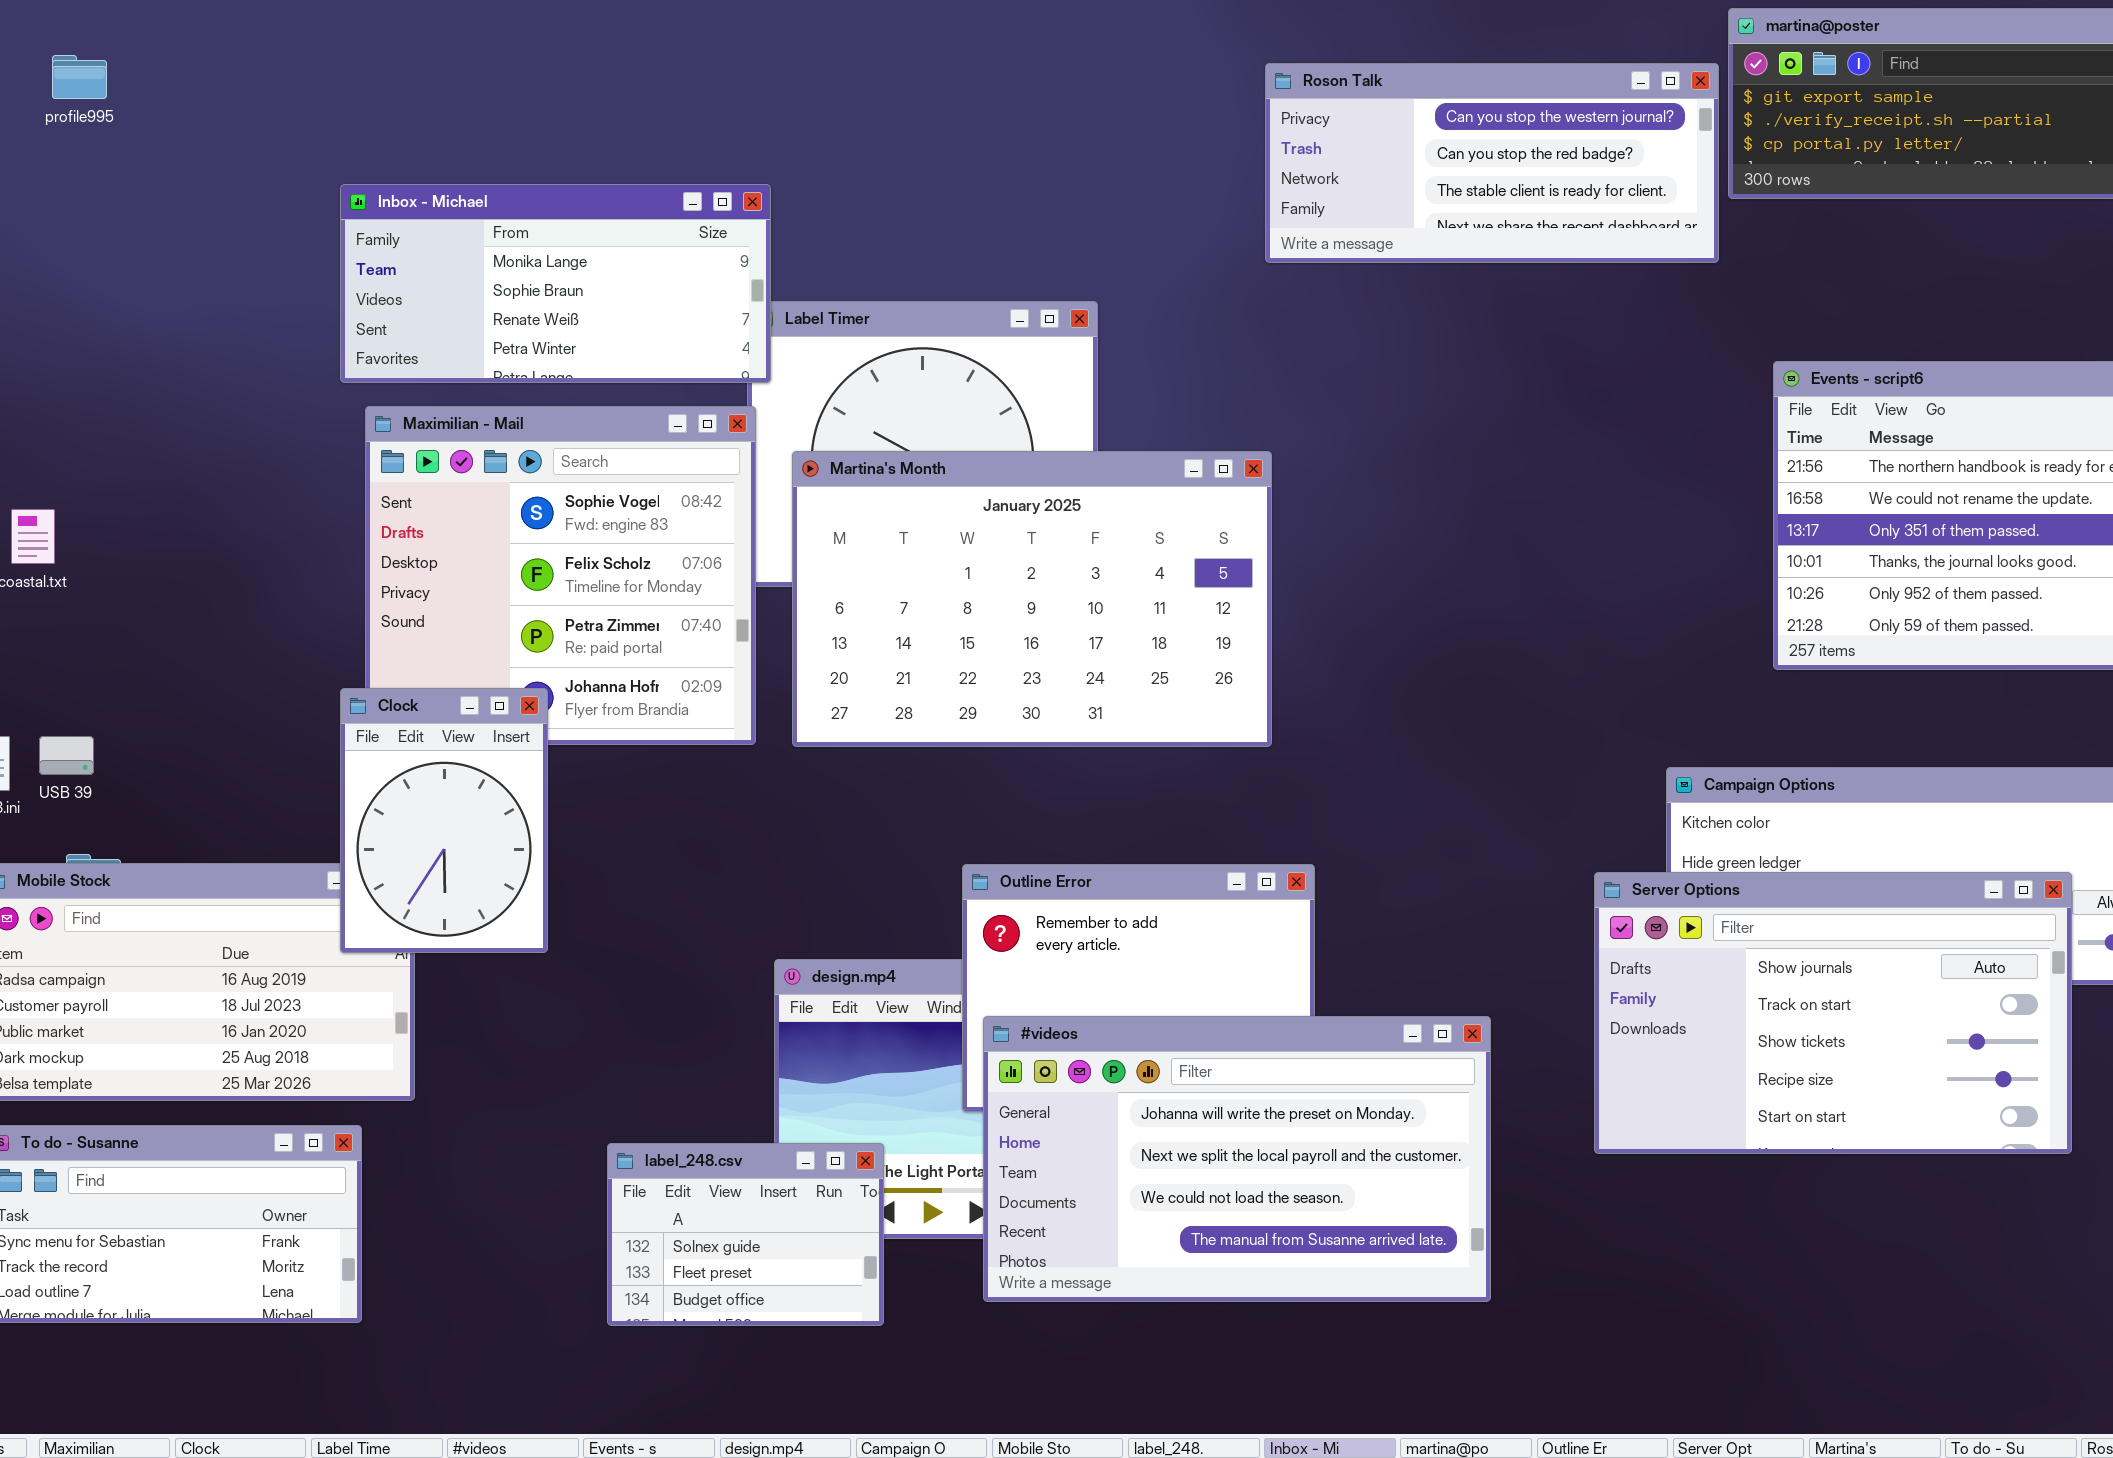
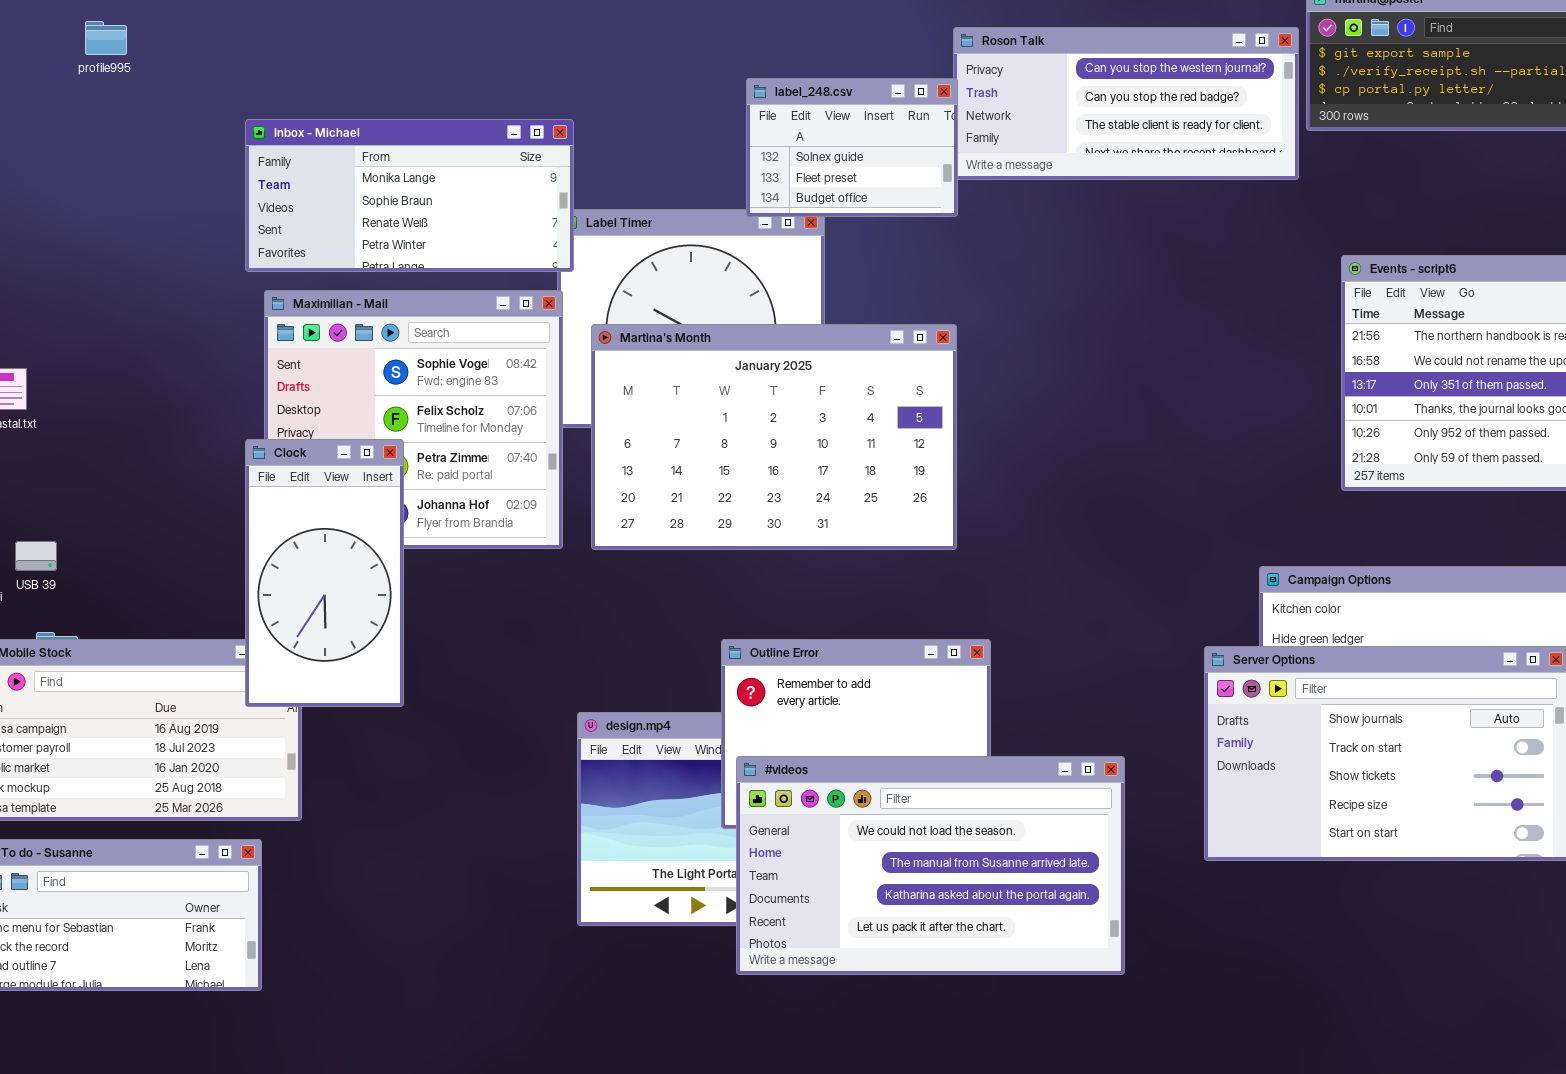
profile995: [52,55,107,99] -> [85,21,127,55], moved
Clock: [340,688,548,953] -> [245,439,404,707], resized
#videos: [983,1016,1491,1302] -> [736,756,1125,975], scrolled down 2 rows
label_248.csv: [607,1143,884,1326] -> [746,78,958,217], moved

